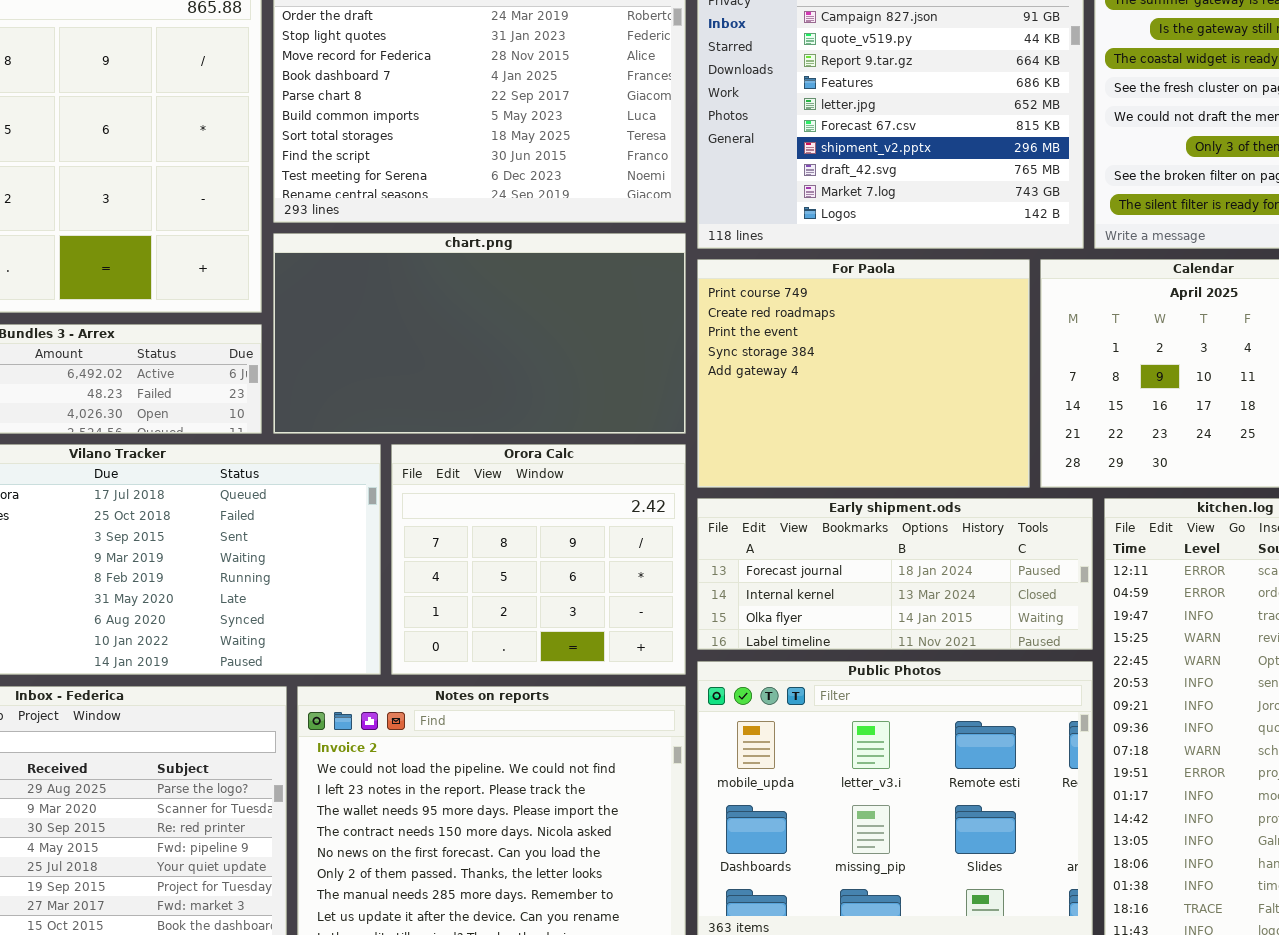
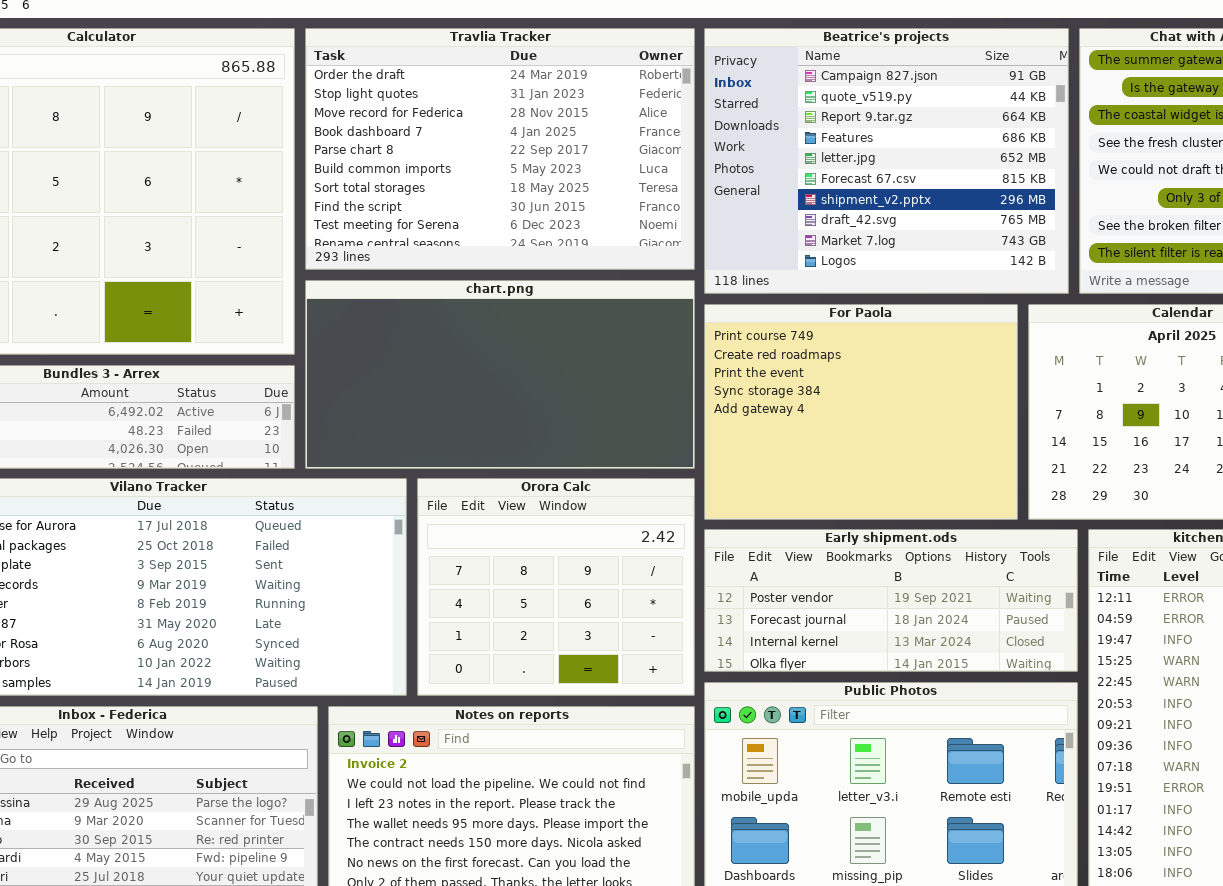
Early shipment.ods: [697,498,1093,650] -> [704,529,1078,672], scrolled up 1 row

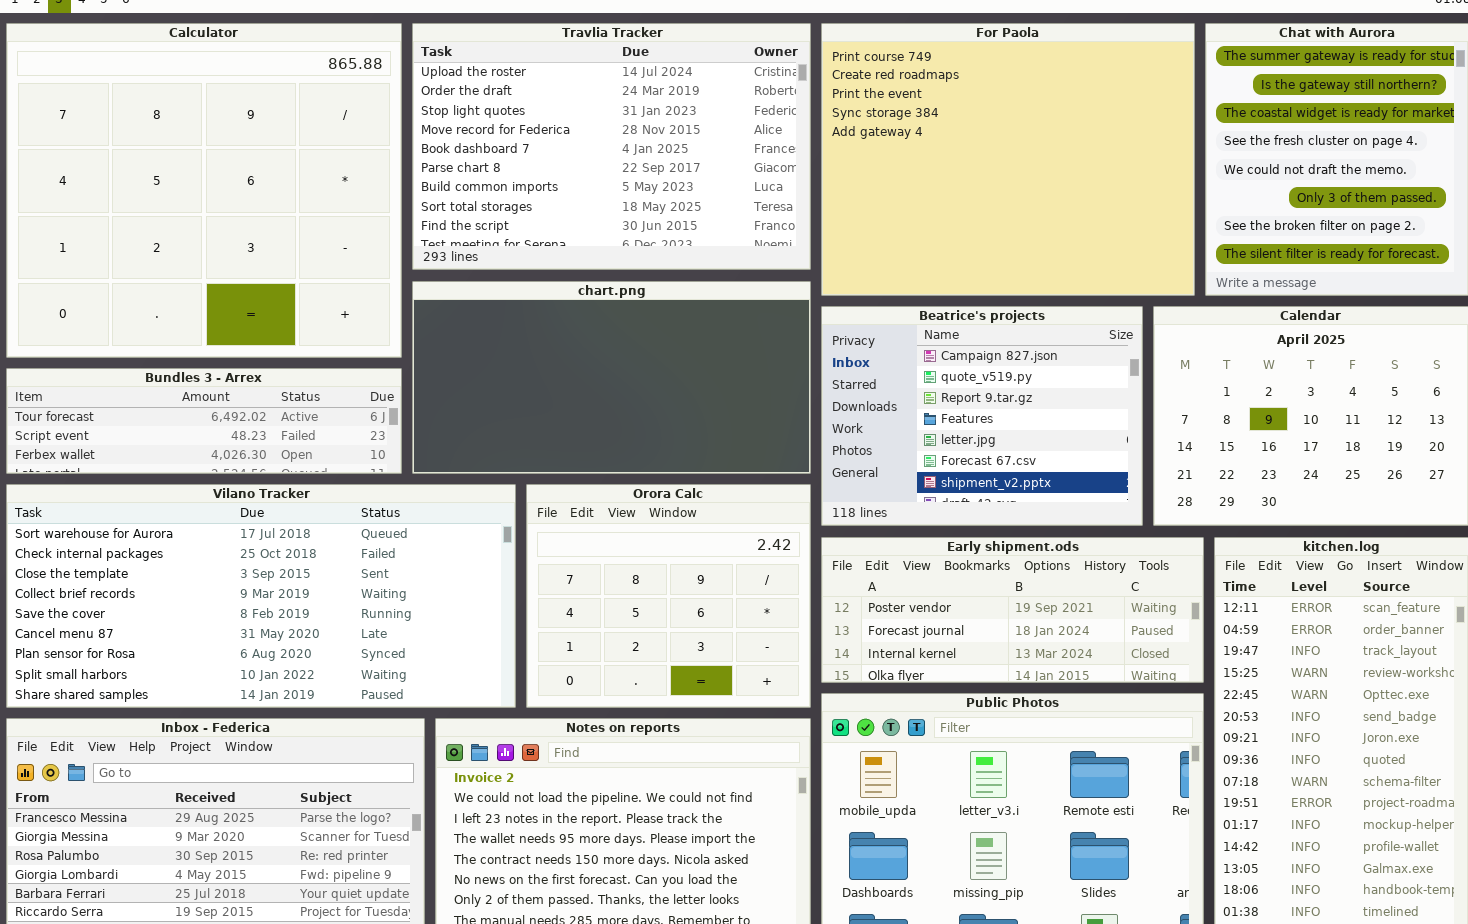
Travlia Tracker: [305,28,695,270] -> [412,23,811,270], scrolled up 1 row
Beatrice's projects: [704,28,1069,294] -> [821,306,1143,526], moved, resized
For Paola: [704,304,1018,520] -> [821,23,1195,296], moved, resized

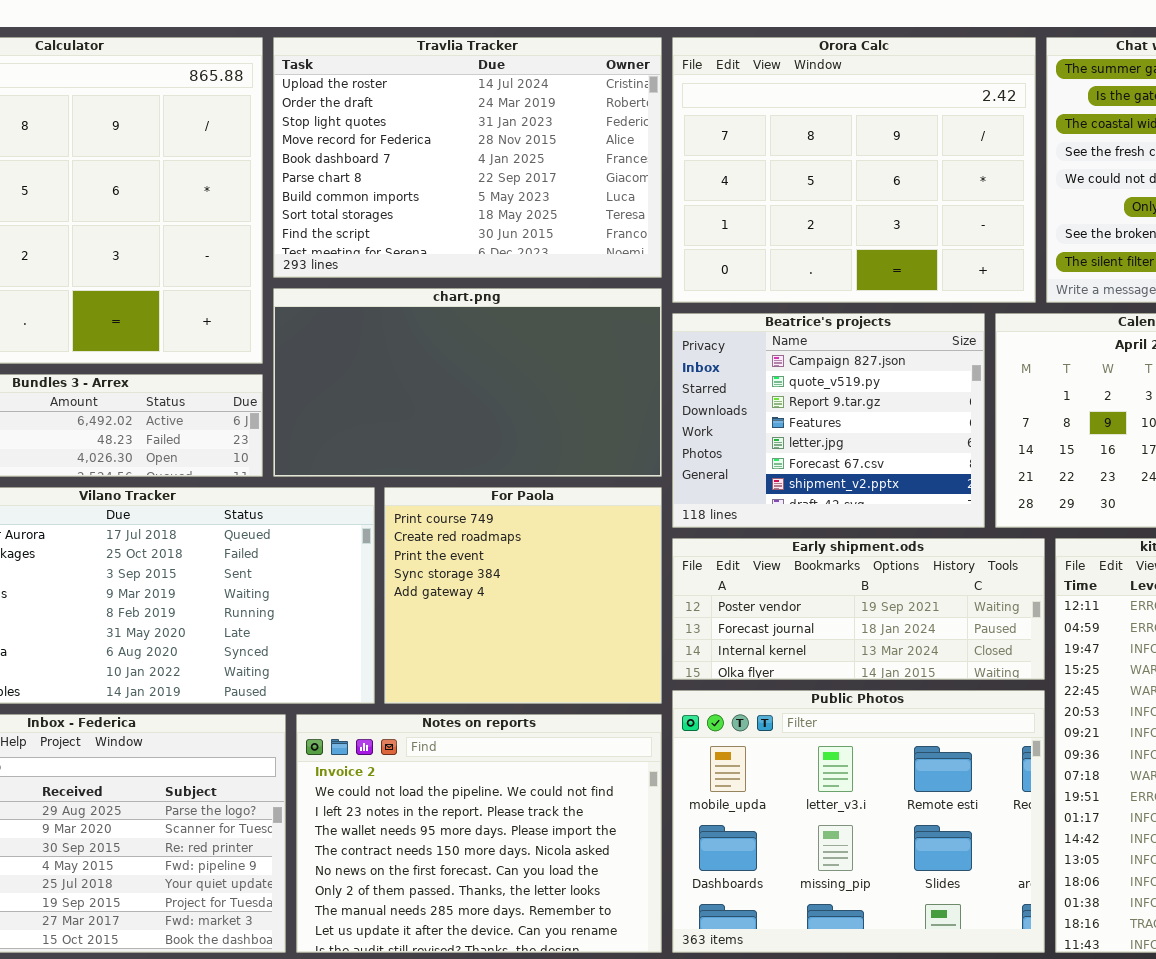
For Paola: [821,23,1195,296] -> [384,487,662,704], moved, resized
Orora Calc: [526,484,811,708] -> [672,37,1036,303], moved, resized

